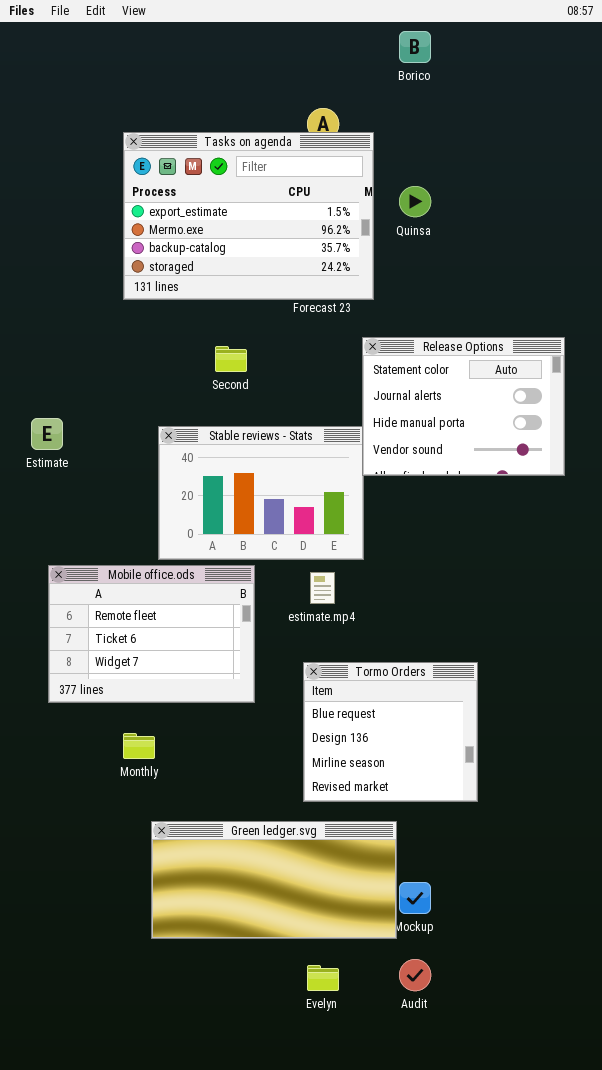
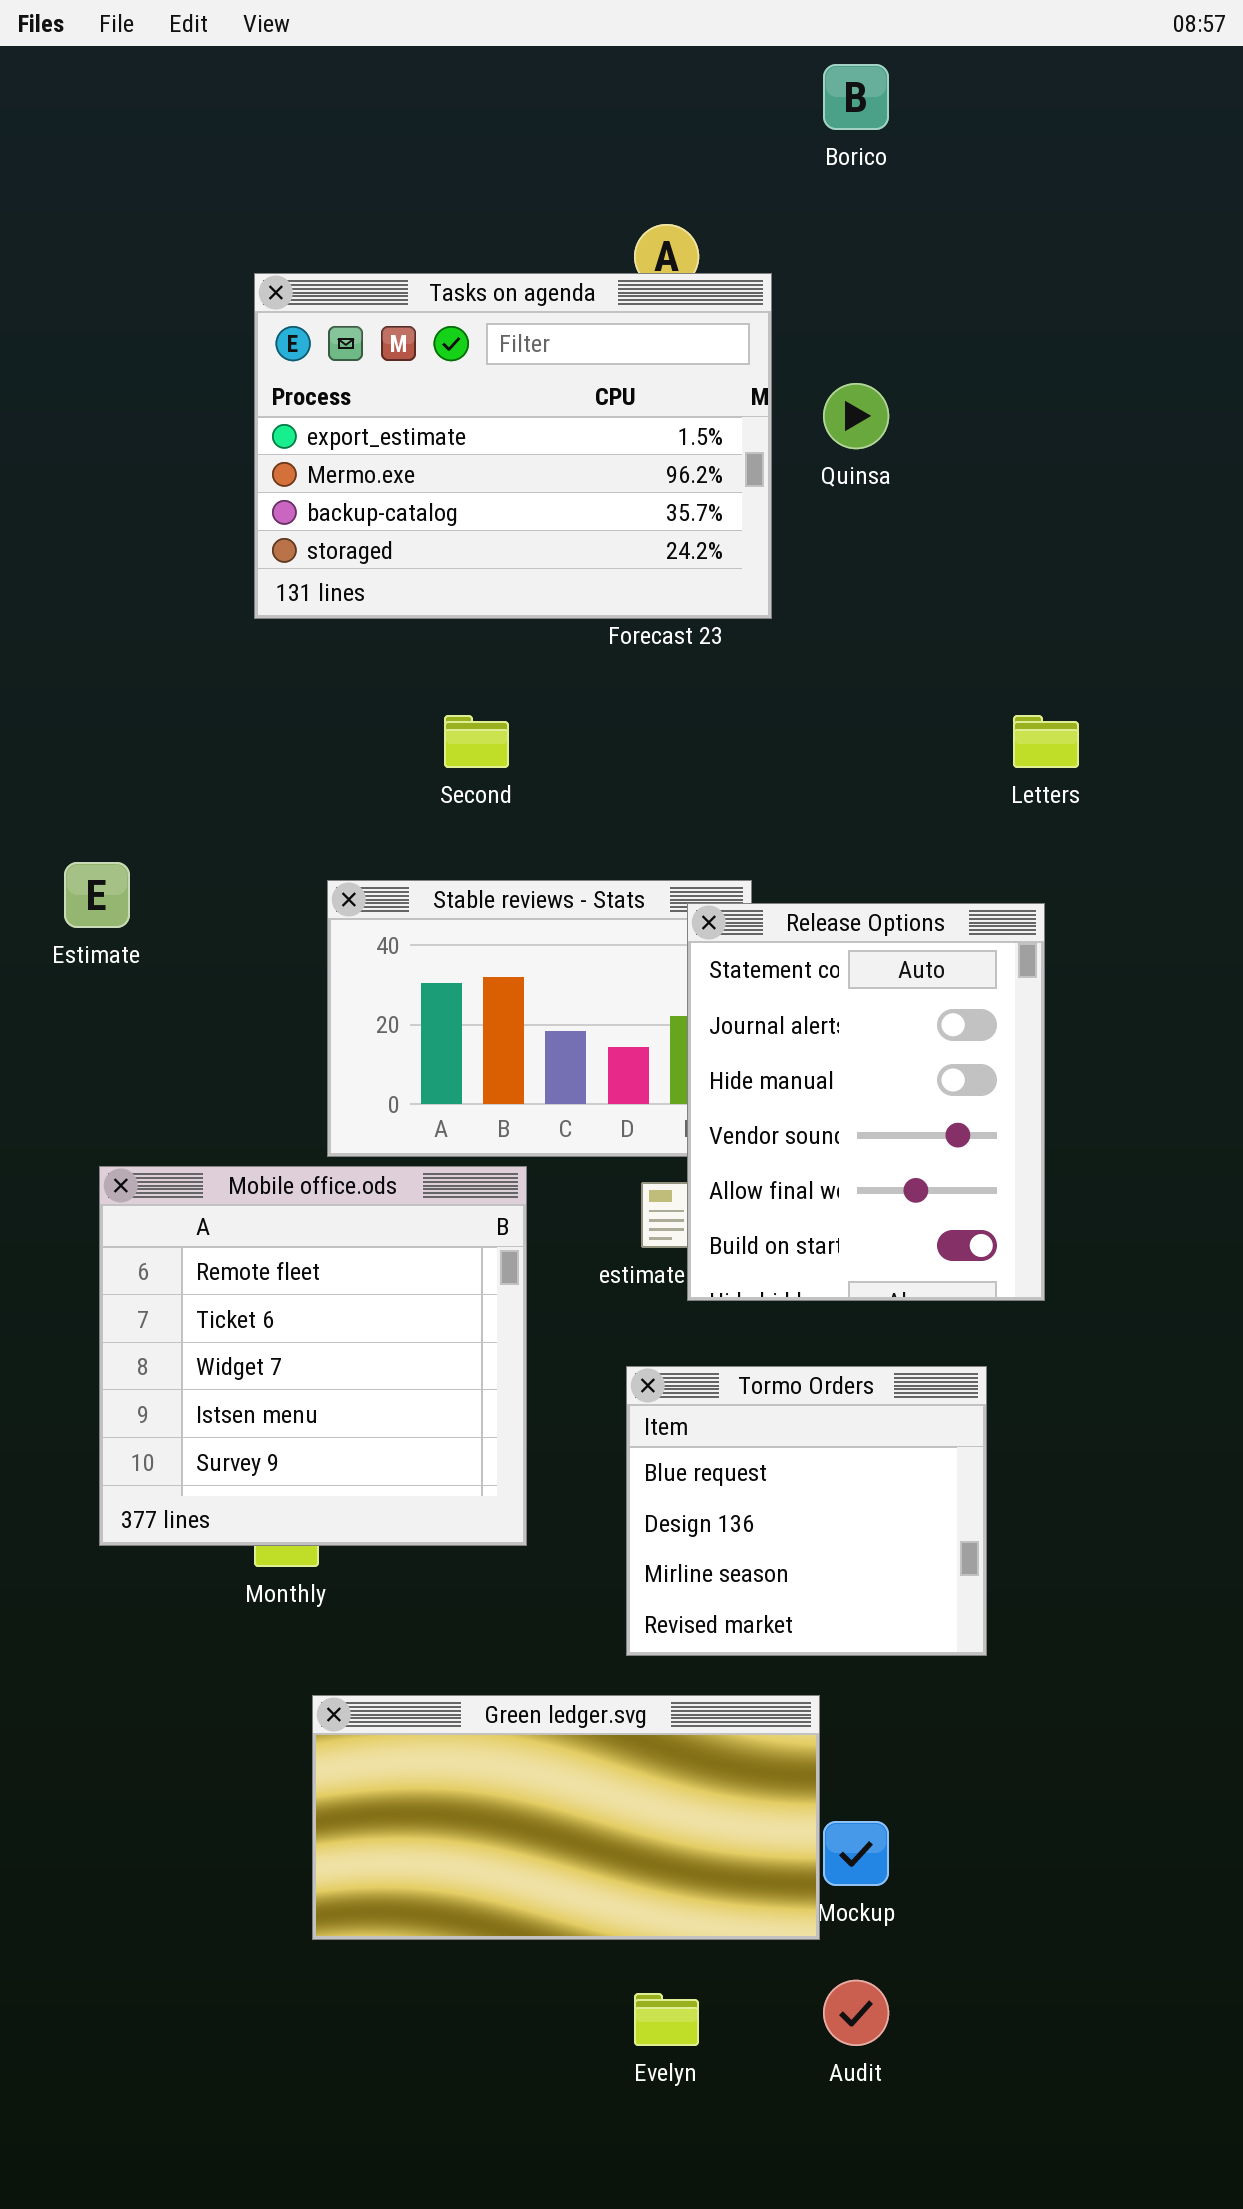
Release Options: [362,337,565,476] -> [687,903,1045,1301], moved, resized
Mobile office.ods: [48,565,255,703] -> [99,1166,527,1546], resized

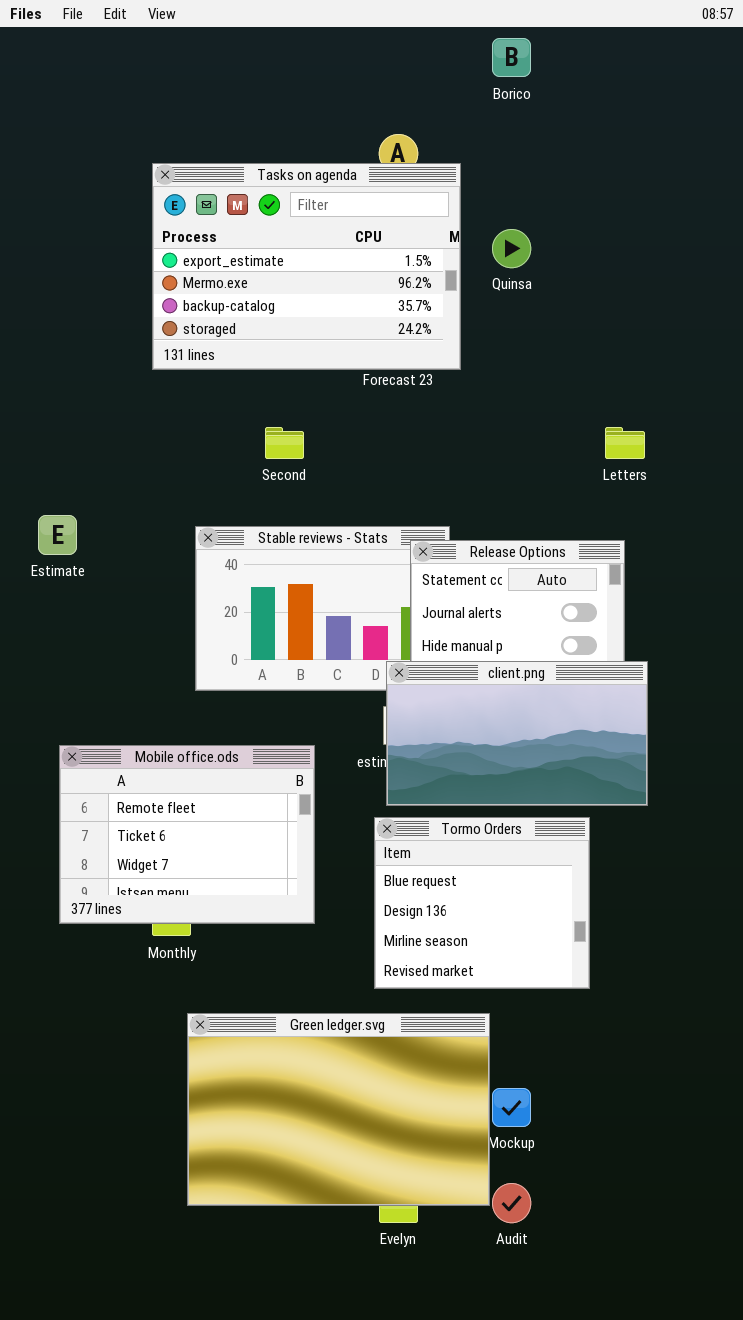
client.png: none -> [386,661,648,806], opened
Mobile office.ods: [99,1166,527,1546] -> [59,745,315,924], resized
Green ledger.svg: [312,1695,820,1940] -> [187,1013,490,1206], resized

